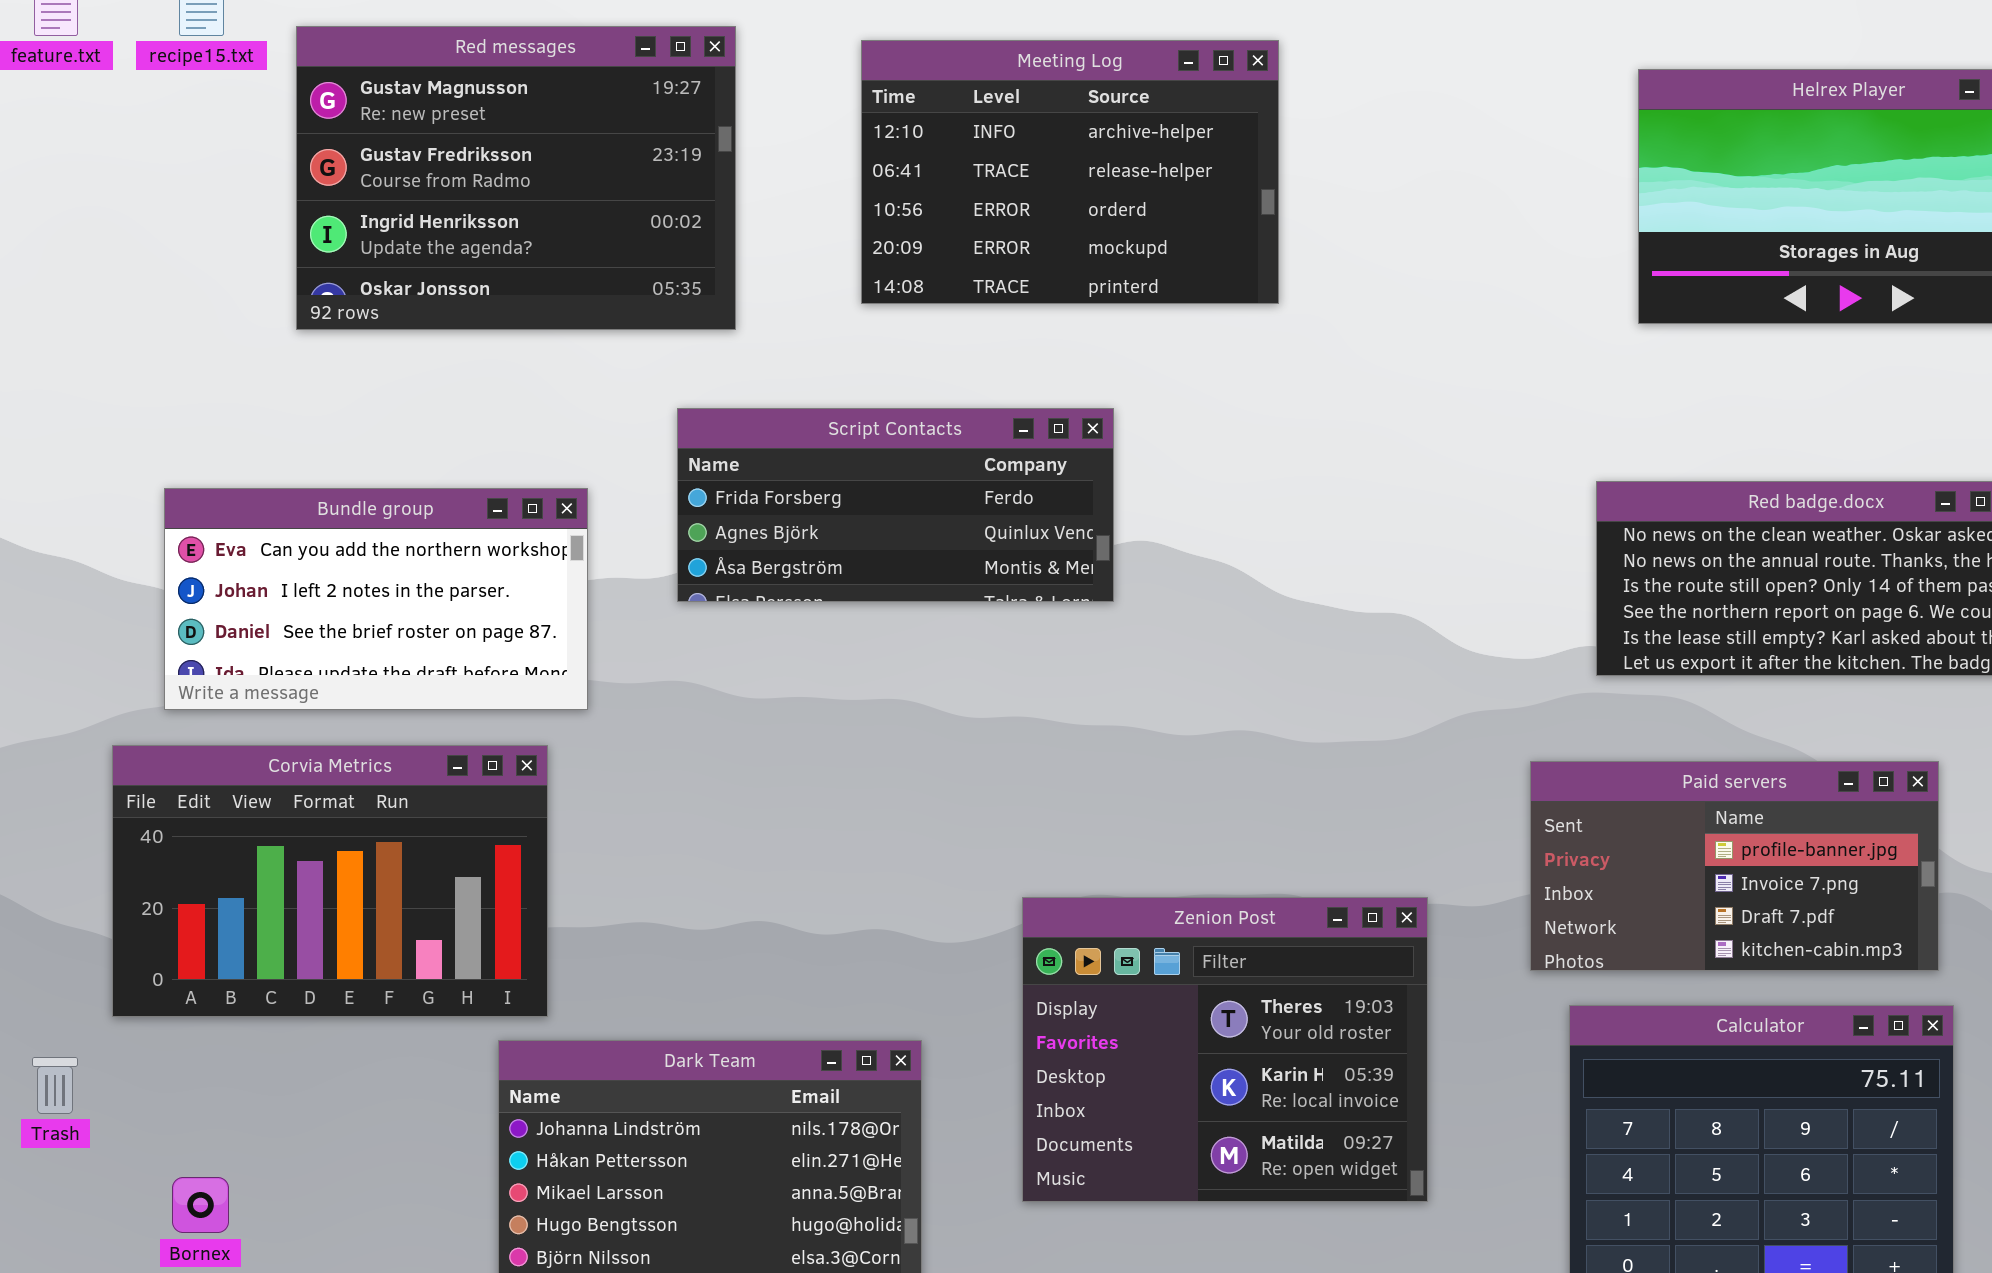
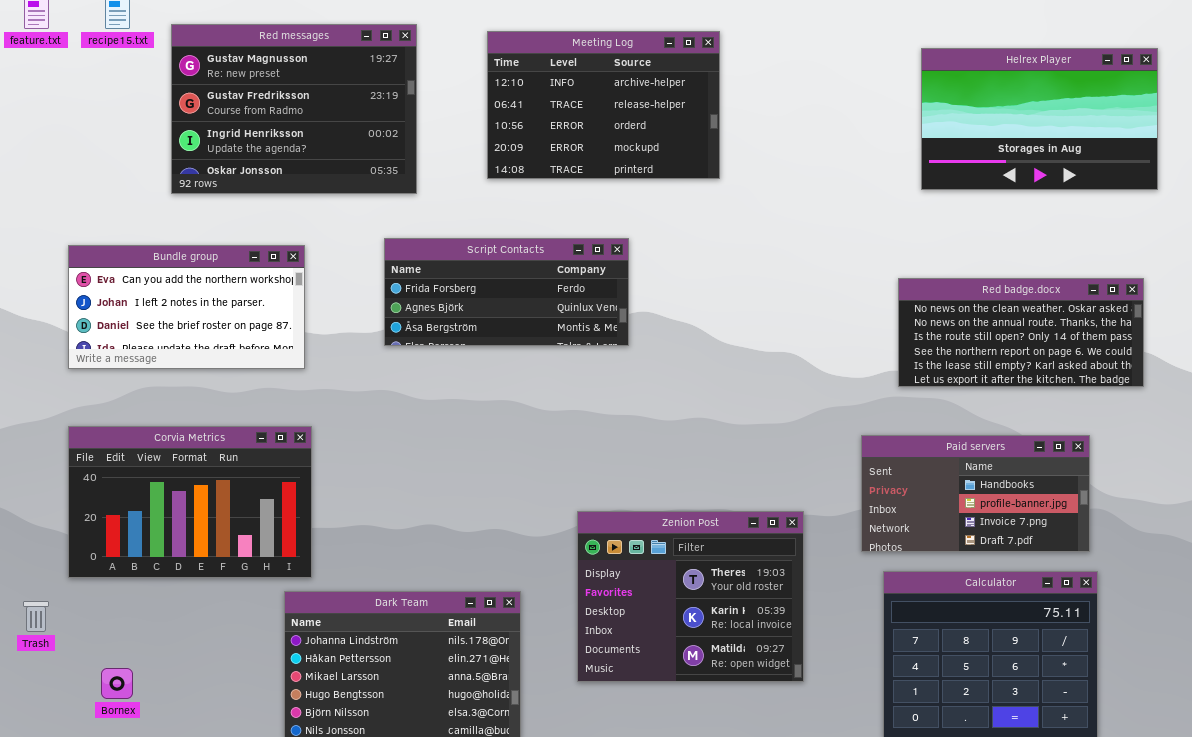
Bundle group: [164,488,588,710] -> [68,245,305,369], moved
Paid servers: [1530,761,1939,971] -> [861,435,1090,552], scrolled up 1 row

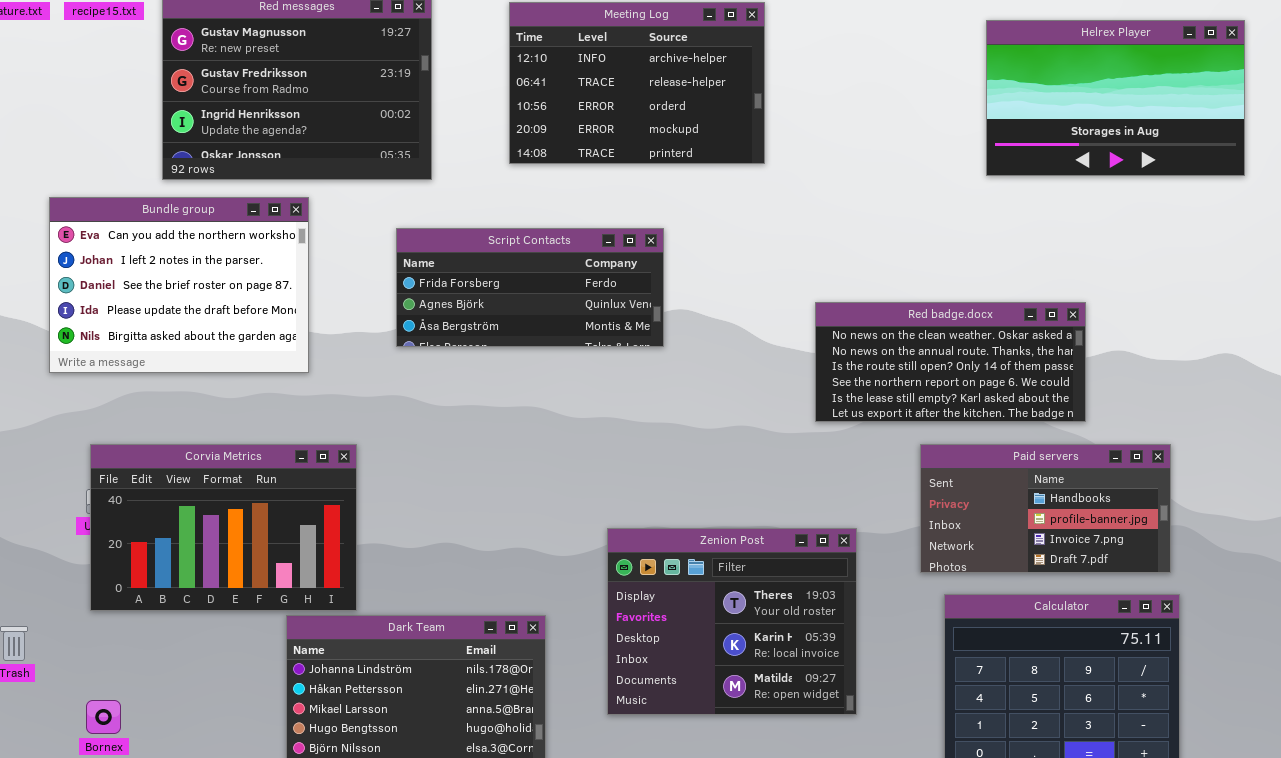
Bundle group: [68,245,305,369] -> [49,197,309,373], resized
Red badge.docx: [898,278,1144,387] -> [815,302,1086,422], moved
Corvia Metrics: [68,426,312,578] -> [90,444,357,611], moved

